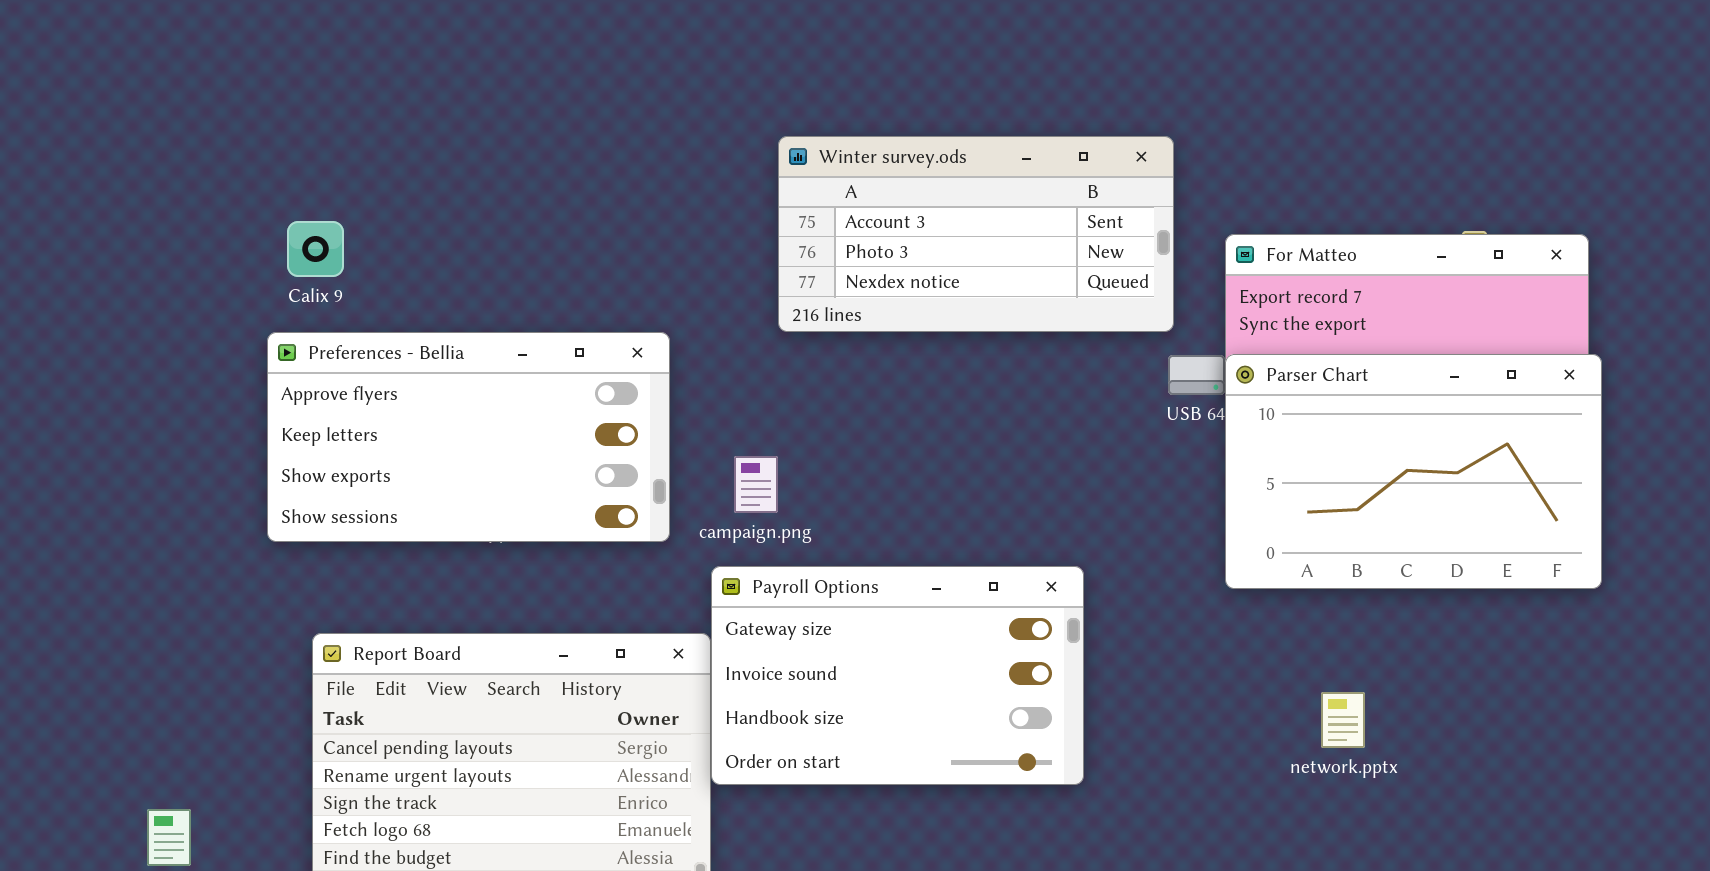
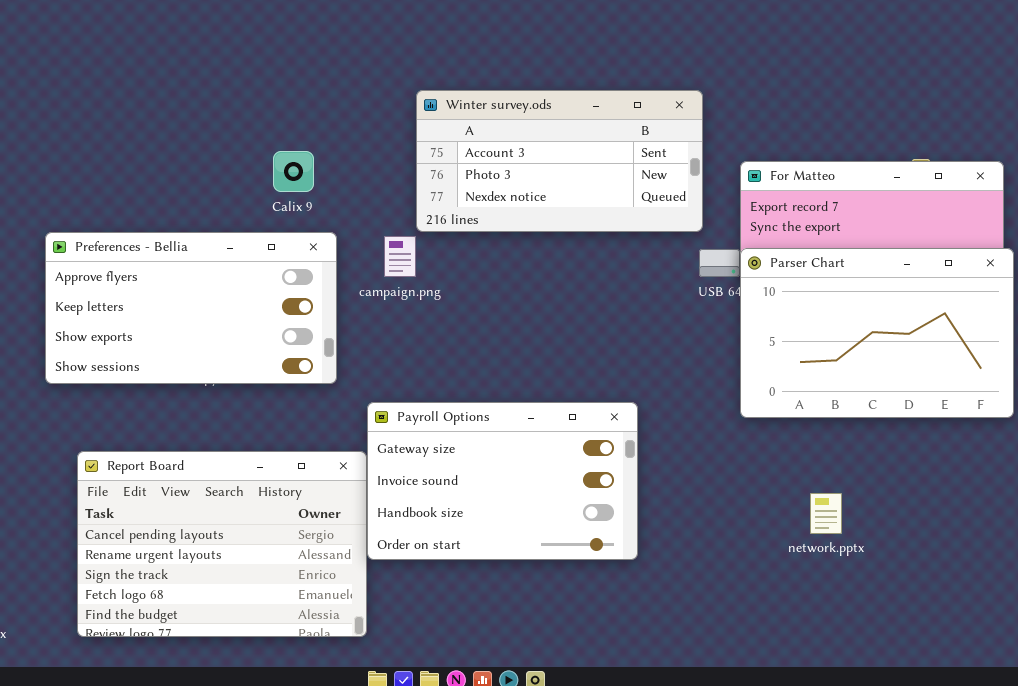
Calix 9: [287,221,344,277] -> [273,151,314,192], moved
campaign.png: [734,456,778,513] -> [384,236,416,277], moved

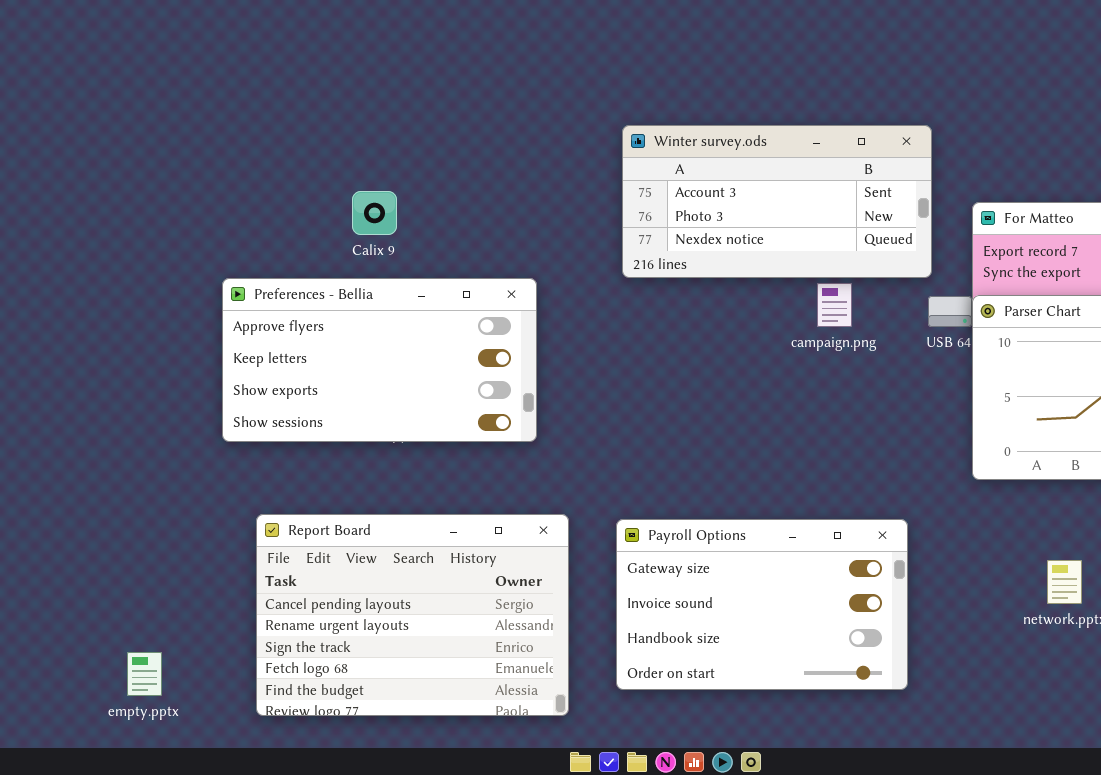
Calix 9: [273,151,314,192] -> [352,191,397,235], moved
campaign.png: [384,236,416,277] -> [817,283,852,327], moved
Payroll Options: [367,402,638,560] -> [616,519,908,690], moved

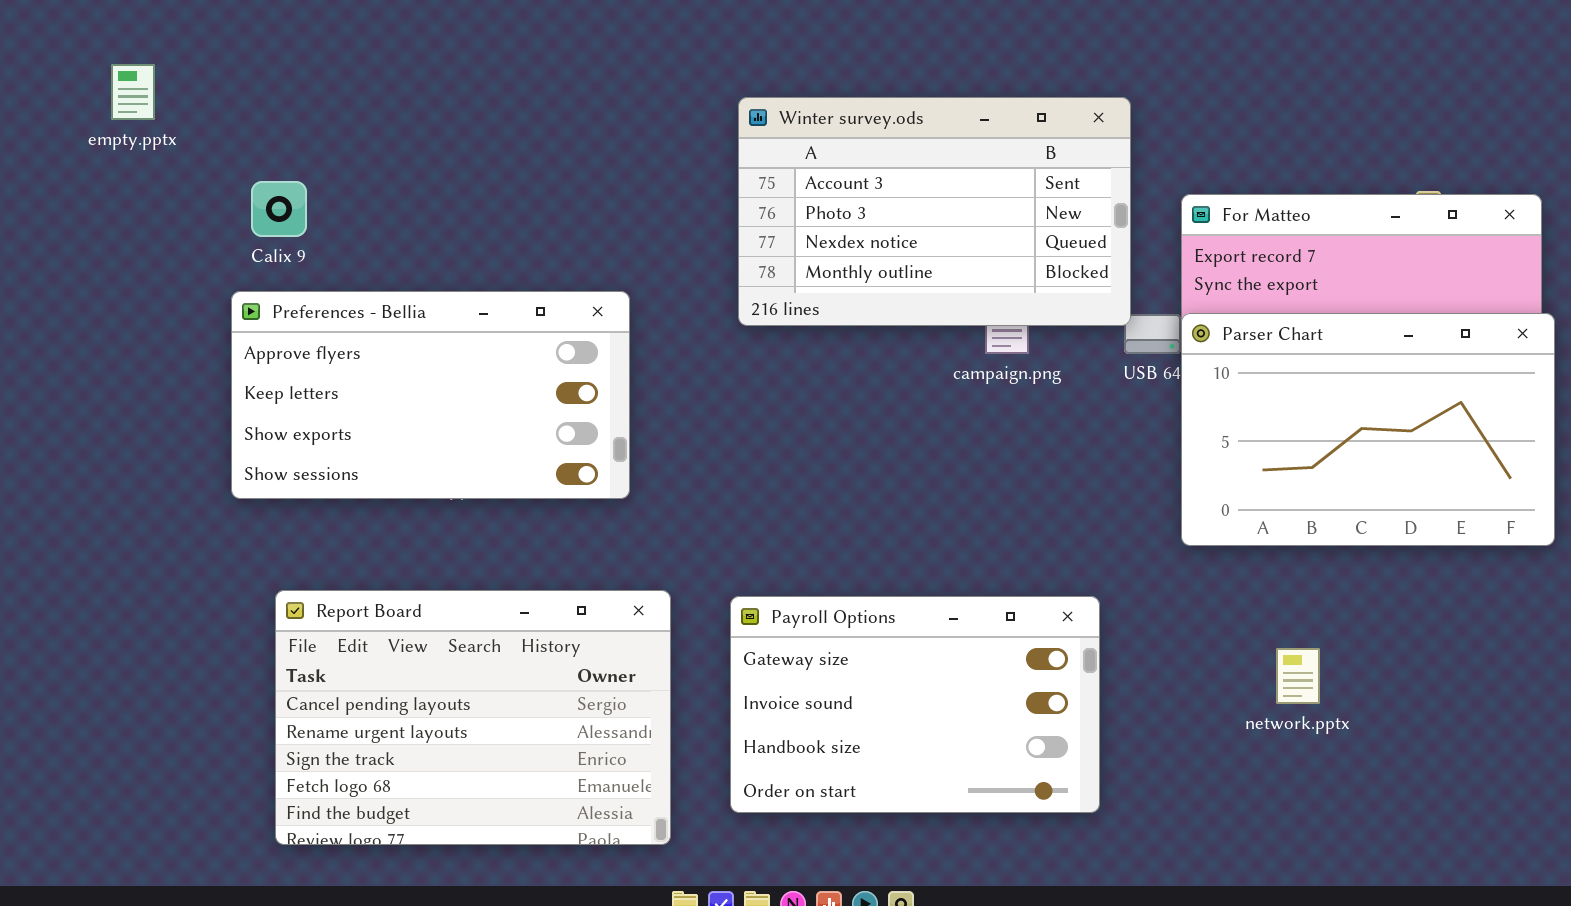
Winter survey.ods: [622,125,932,278] -> [738,97,1131,326], resized
Calix 9: [352,191,397,235] -> [251,181,307,237], moved
empty.pptx: [127,652,162,696] -> [111,64,155,120], moved

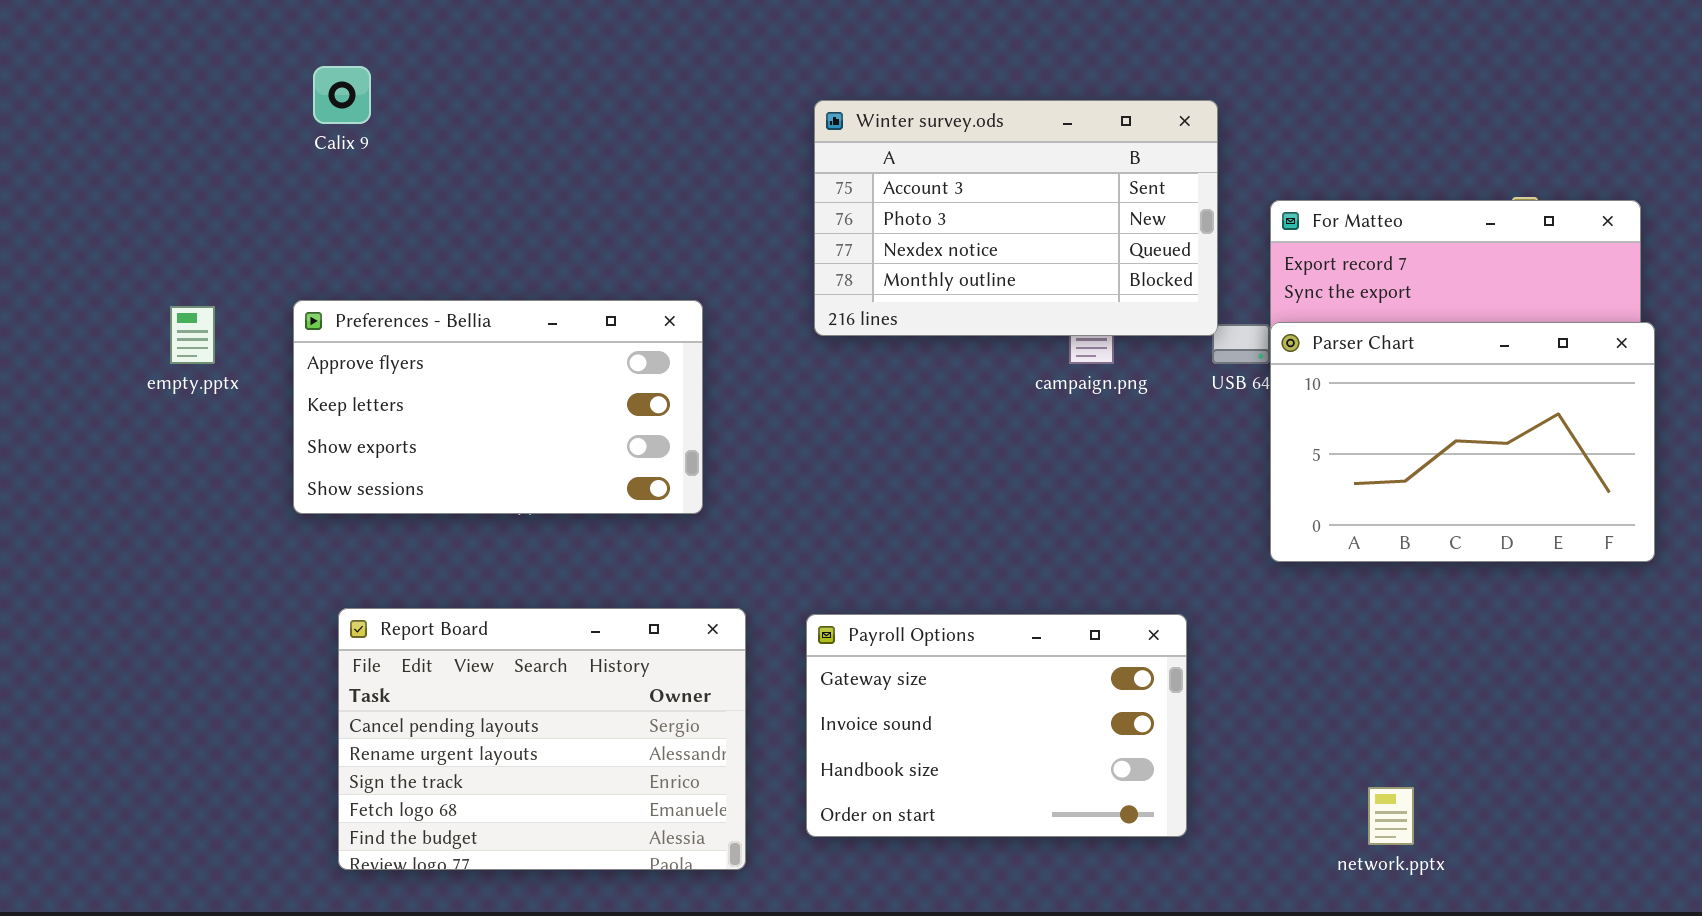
empty.pptx: [111,64,155,120] -> [170,306,215,364], moved
Calix 9: [251,181,307,237] -> [313,66,371,124], moved
network.pptx: [1276,648,1320,704] -> [1368,787,1414,845], moved

